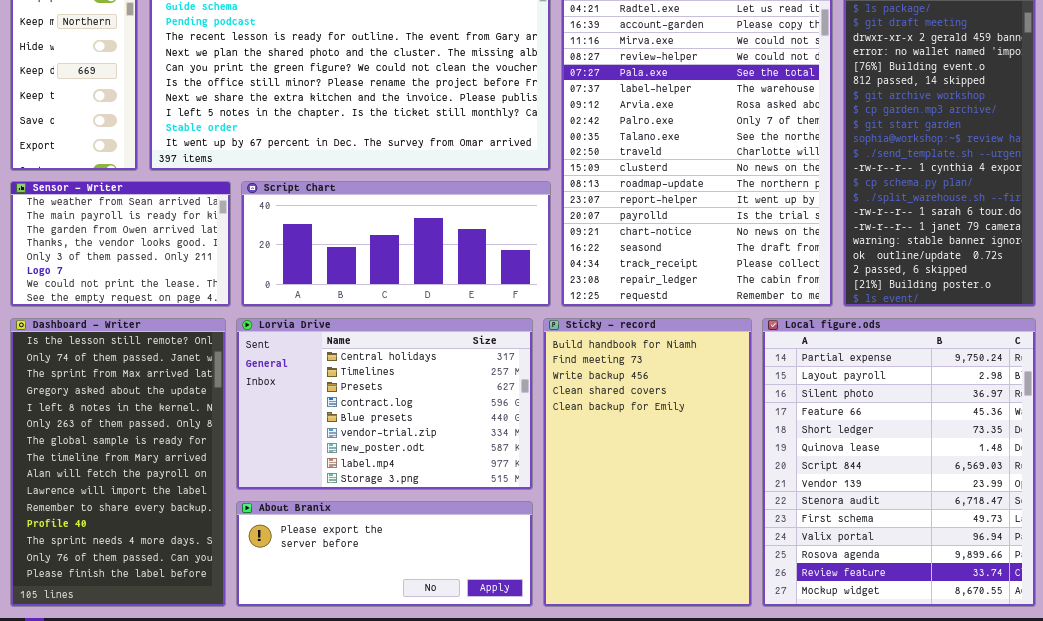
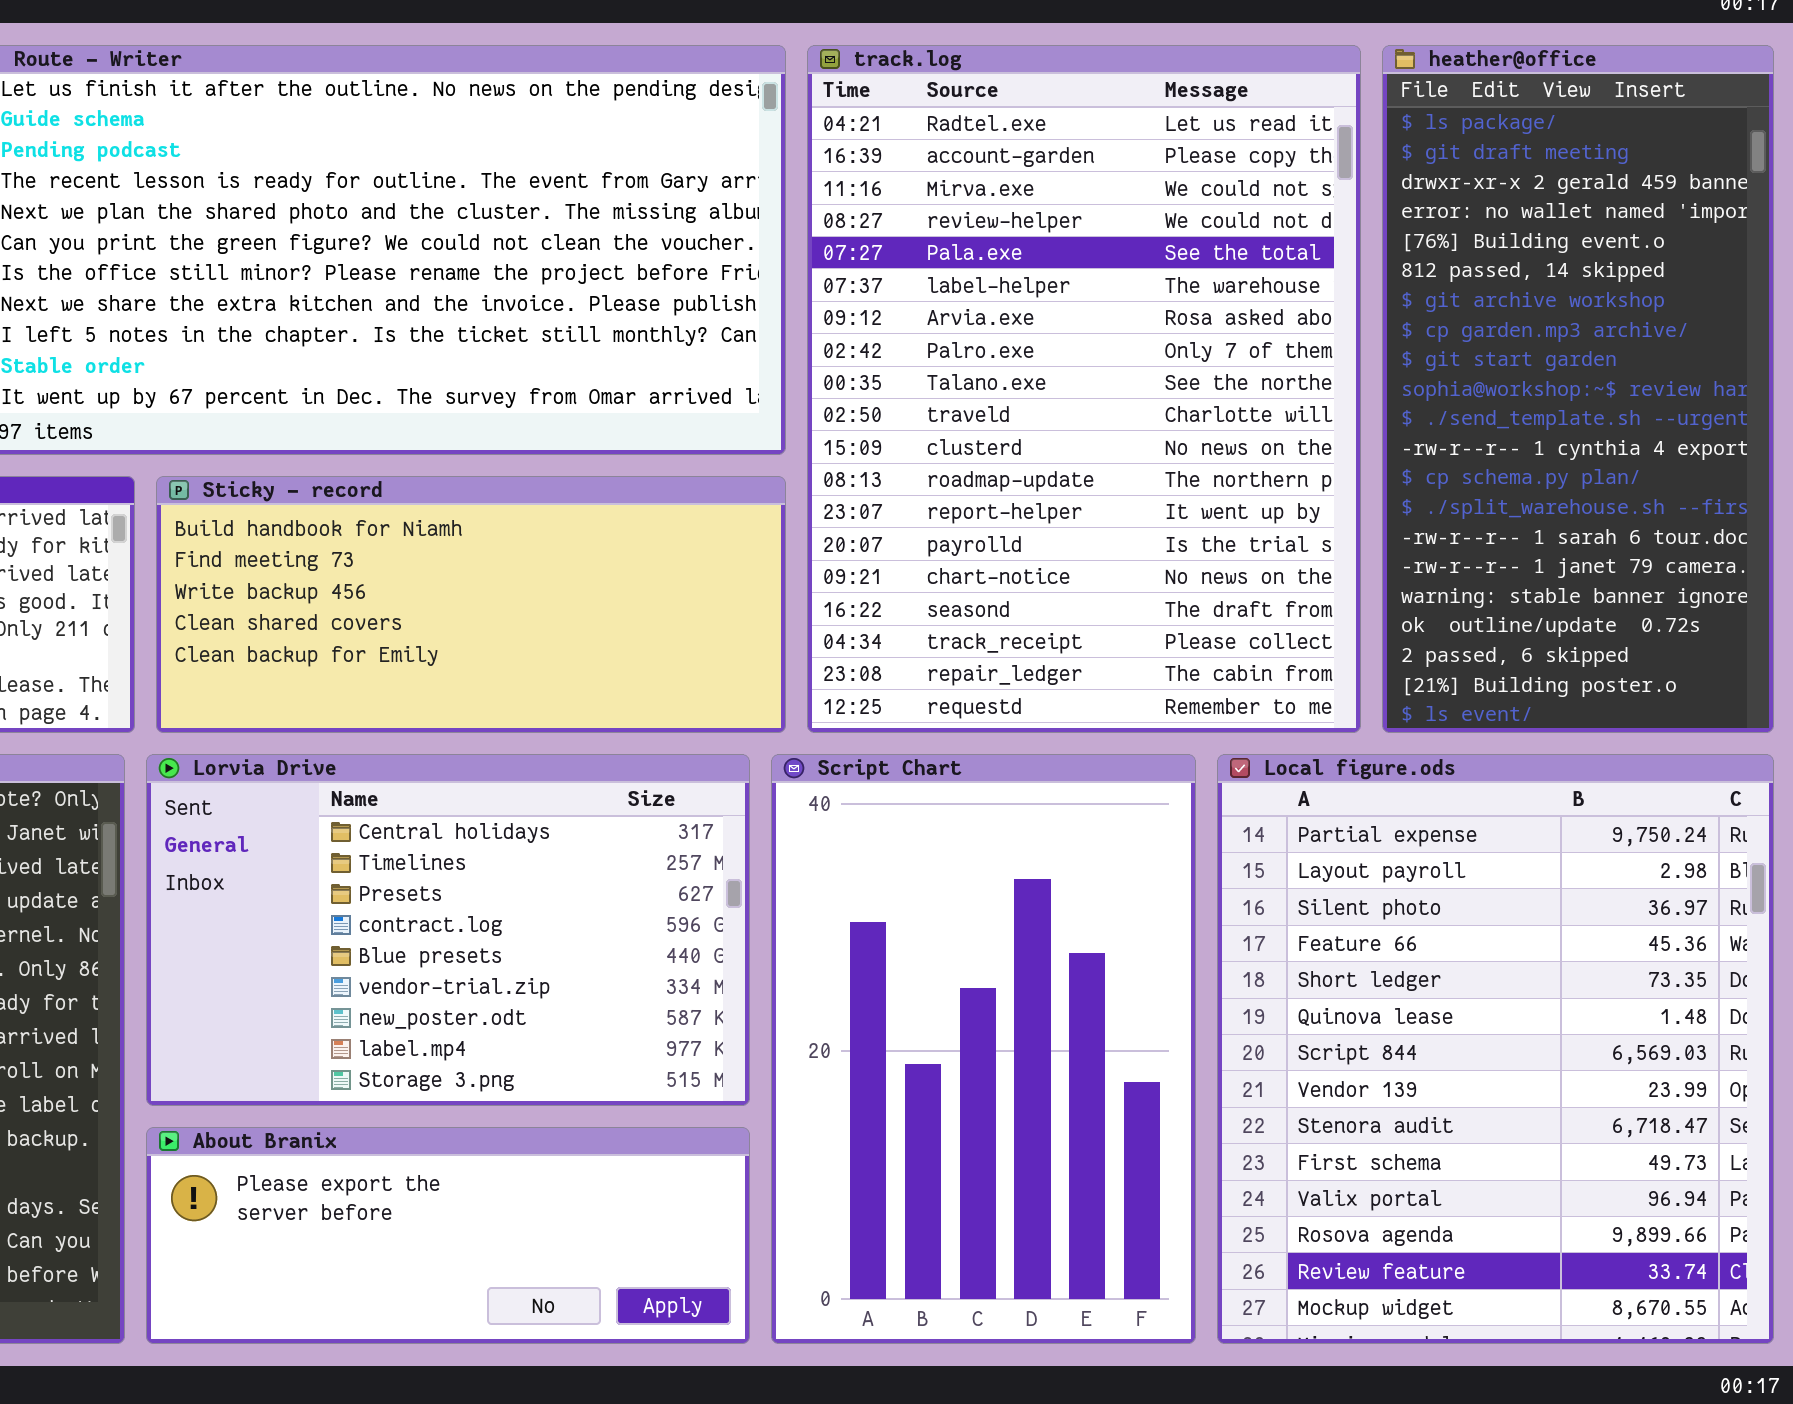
Script Chart: [241,181,551,307] -> [771,754,1196,1344], moved, resized
Sticky - record: [543,318,752,607] -> [156,476,786,733], moved, resized

